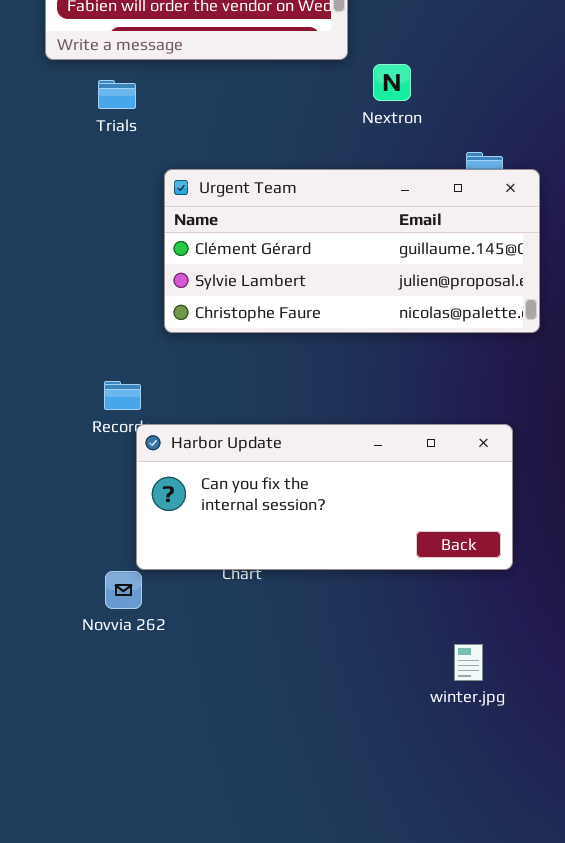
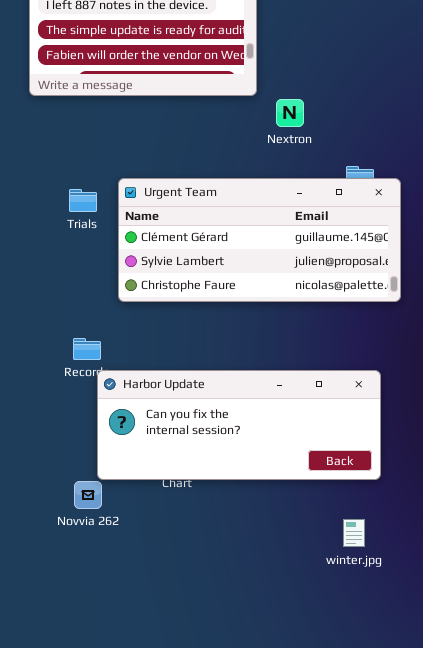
Trials: [98,80,136,109] -> [69,189,97,212], moved
winter.jpg: [454,644,483,681] -> [343,519,365,547], moved

